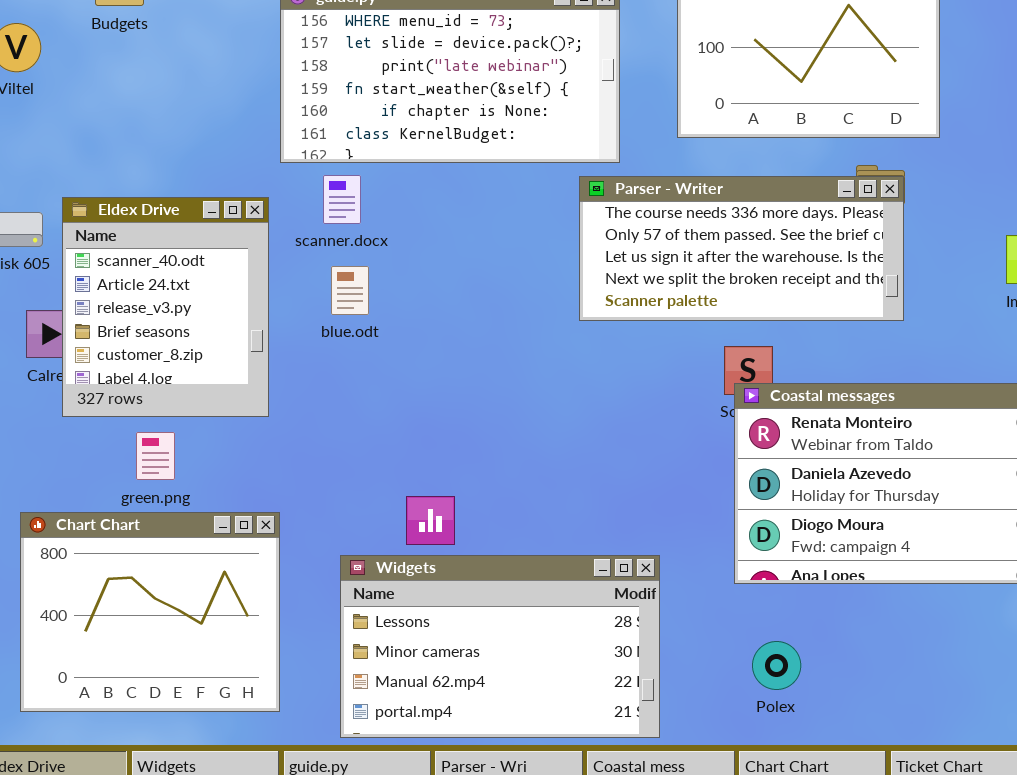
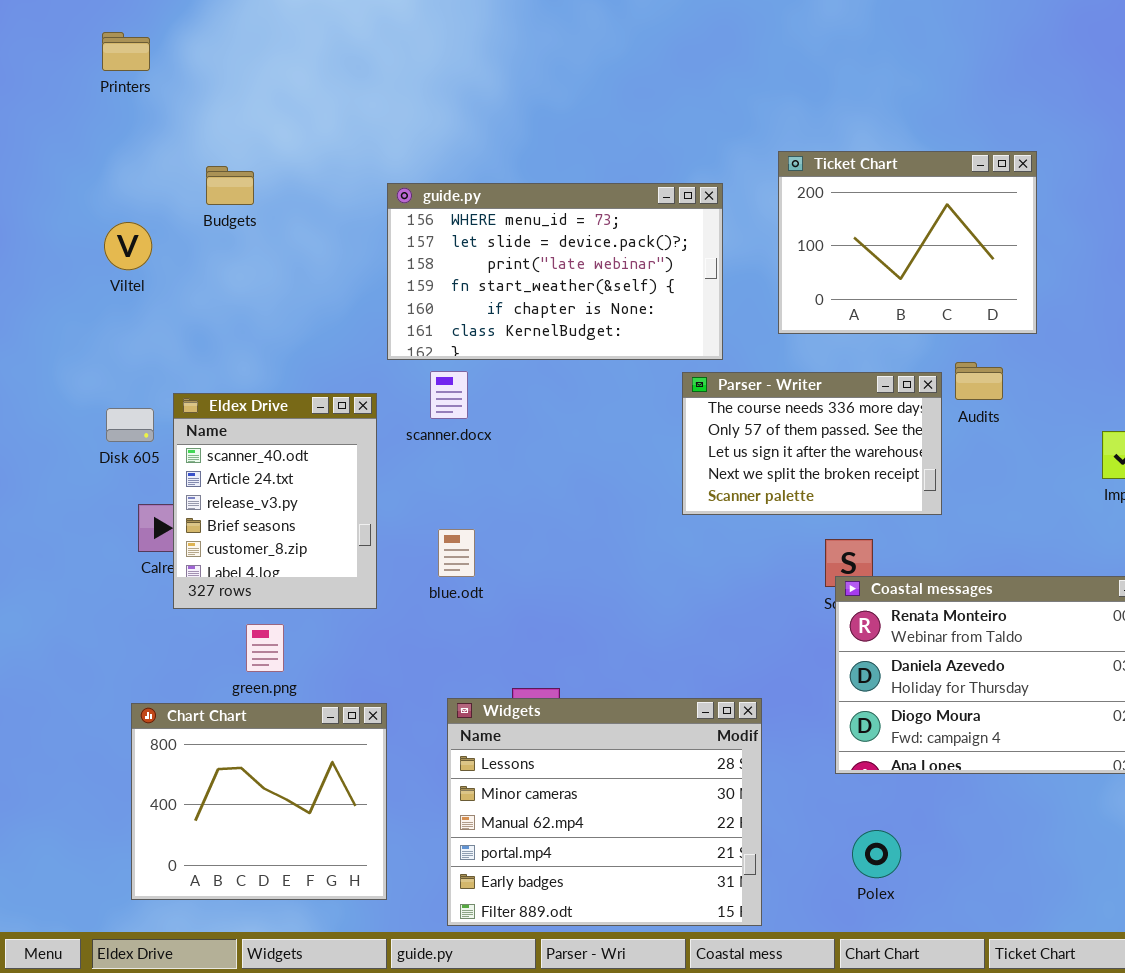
Parser - Writer: [579,176,904,321] -> [682,372,942,515], resized
blue.odt: [331,266,369,315] -> [438,529,475,577], moved
Widgets: [340,555,660,738] -> [447,698,762,926], resized

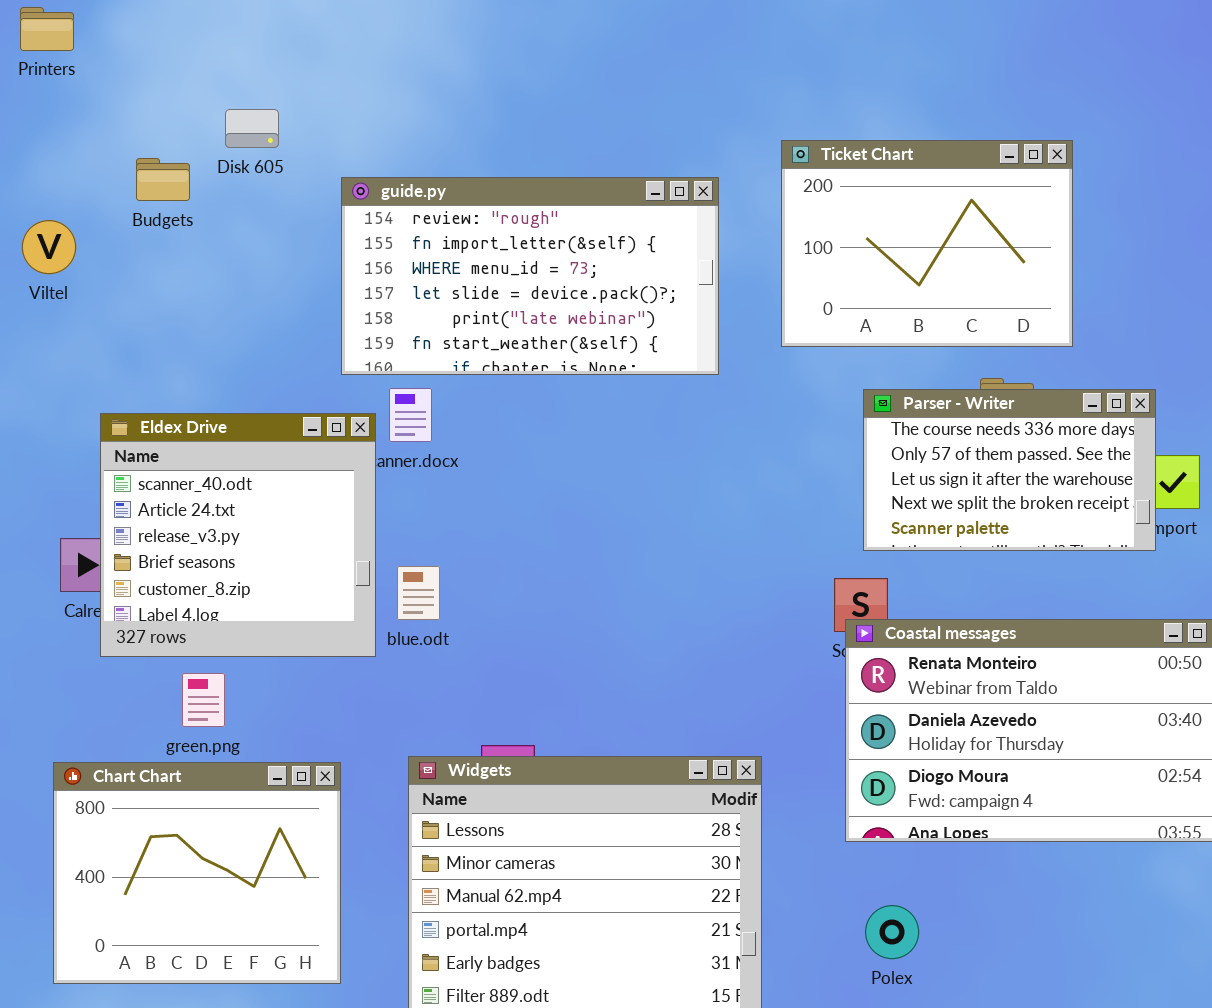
guide.py: [387,183,723,360] -> [341,177,719,375], scrolled up 2 rows
Parser - Writer: [682,372,942,515] -> [863,389,1156,551], moved
Eldex Drive: [173,393,377,609] -> [100,413,376,657], resized
Disk 605: [106,408,154,442] -> [225,109,279,148], moved

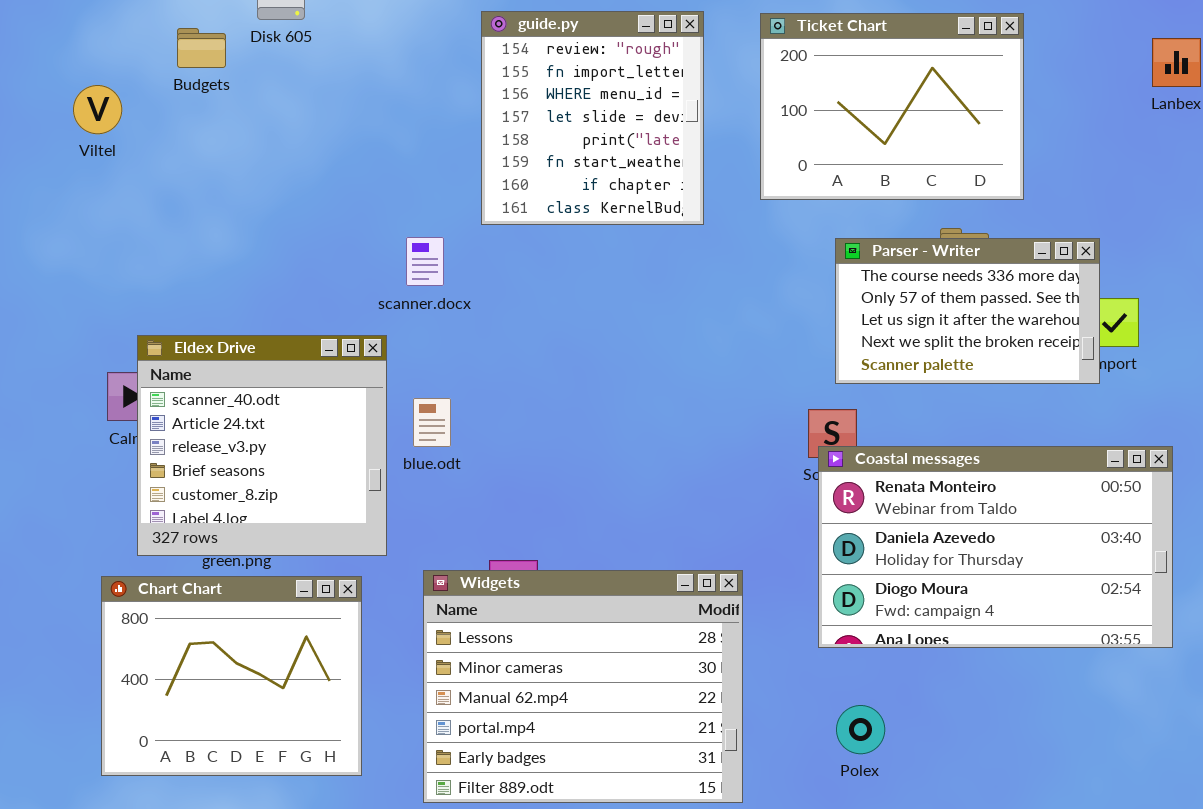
guide.py: [341,177,719,375] -> [481,11,704,225], resized
Eldex Drive: [100,413,376,657] -> [137,335,387,556], moved

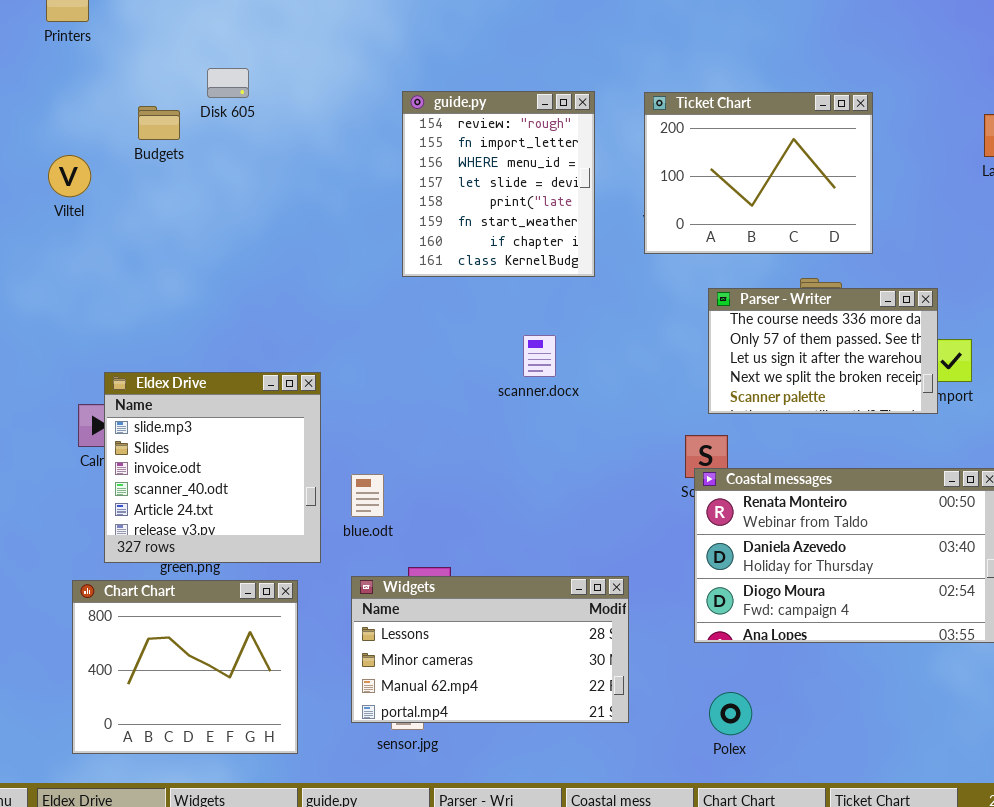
scanner.docx: [406,237,444,286] -> [523,335,556,377], moved
Eldex Drive: [137,335,387,556] -> [104,372,321,563], scrolled up 3 rows
blue.odt: [413,398,451,447] -> [351,474,384,517], moved
Widgets: [423,570,743,803] -> [351,576,629,723], resized

